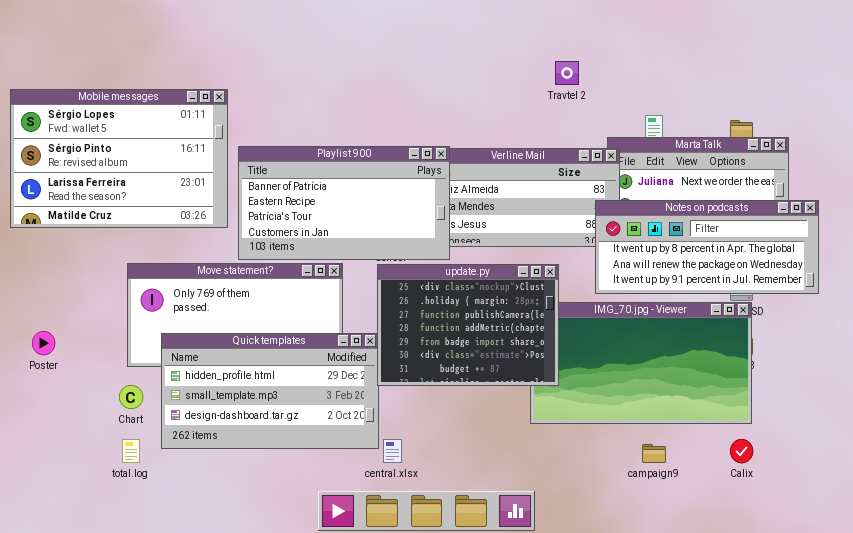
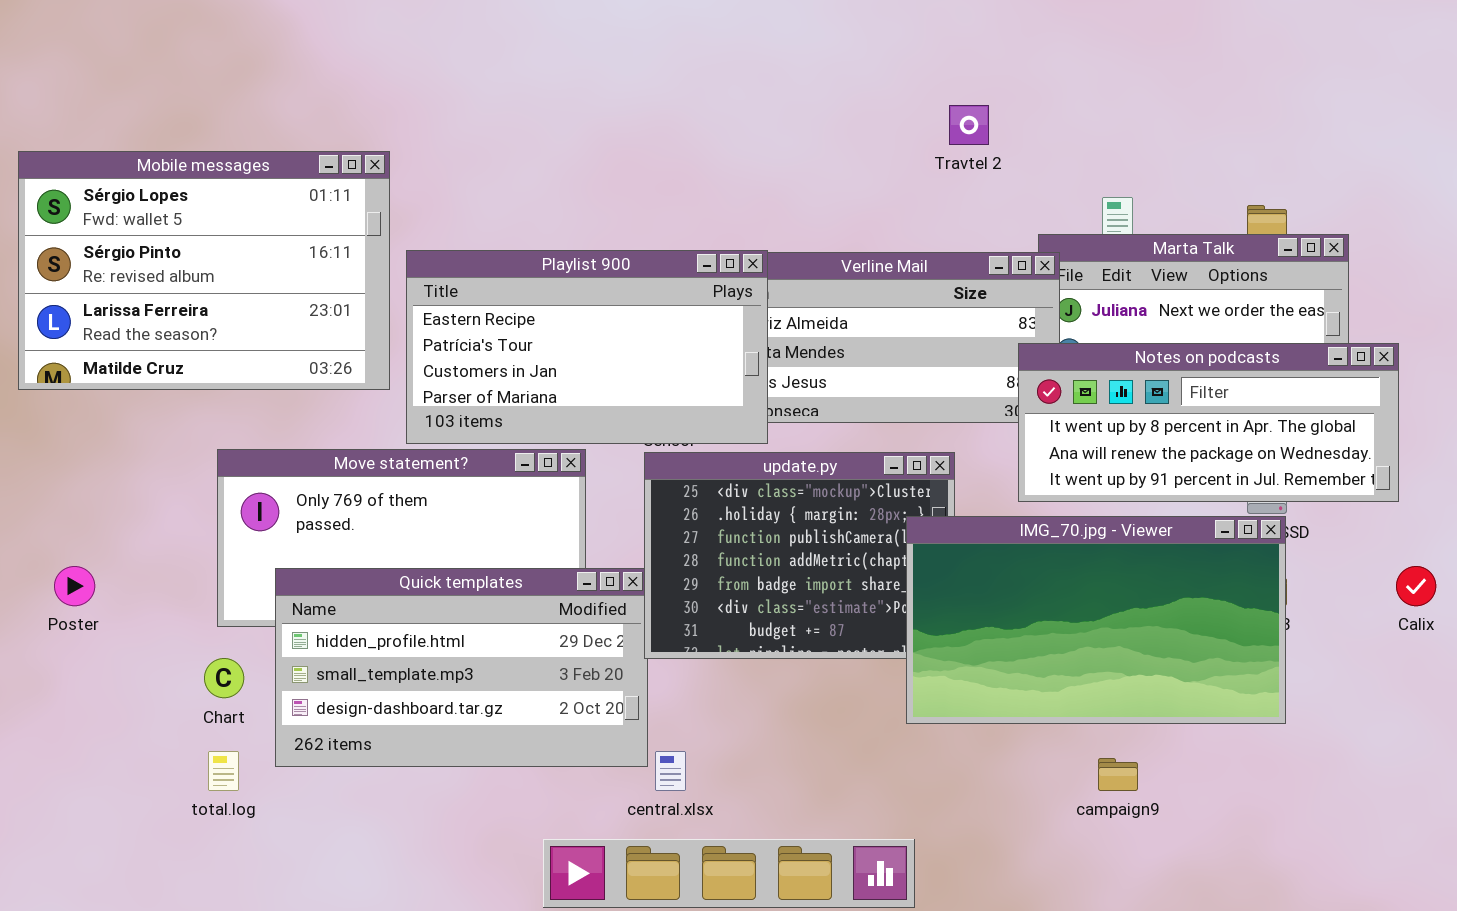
Playlist 900: [238,146,450,260] -> [406,250,768,444], scrolled down 1 row
IMG_70.jpg - Viewer: [530,302,752,424] -> [906,516,1286,724], raised
Calix: [730,439,753,463] -> [1396,566,1436,606], moved

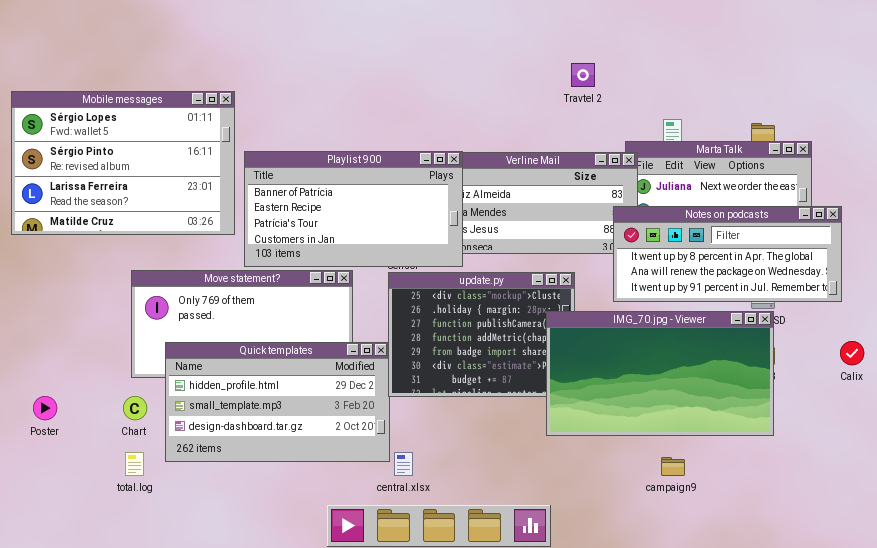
Playlist 900: [406,250,768,444] -> [244,151,463,267], scrolled up 1 row
Poster: [54,566,95,606] -> [33,396,57,420], moved

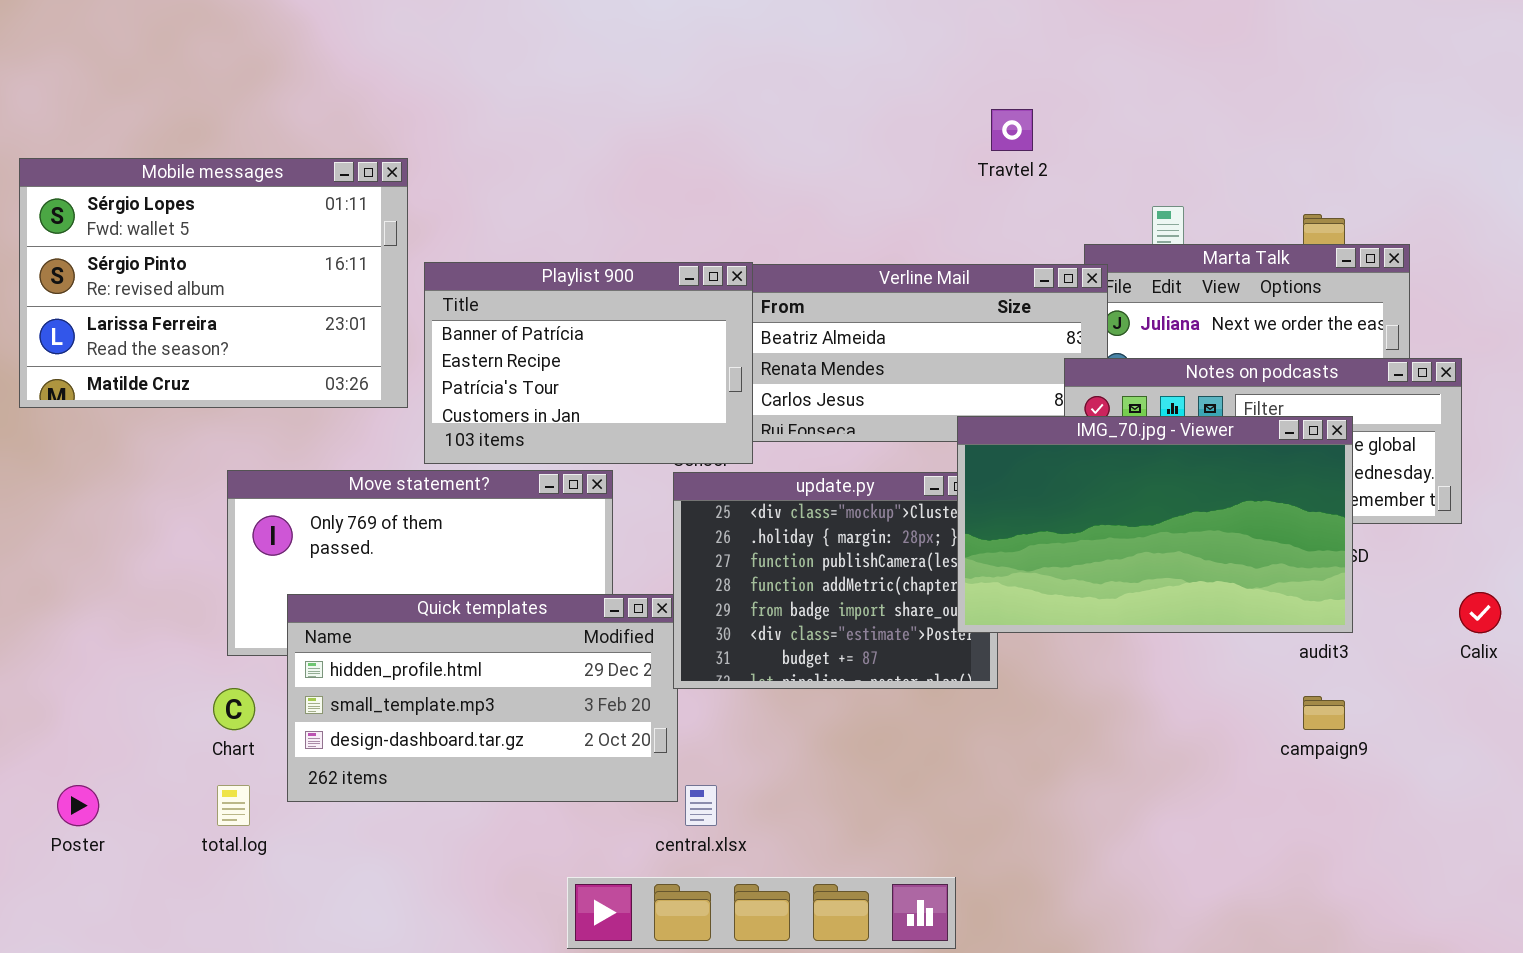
Playlist 900: [244,151,463,267] -> [424,262,753,464], resized
IMG_70.jpg - Viewer: [546,311,774,436] -> [957,416,1353,633], moved
Poster: [33,396,57,420] -> [57,785,99,826], moved
campaign9: [661,457,685,476] -> [1303,696,1345,730], moved

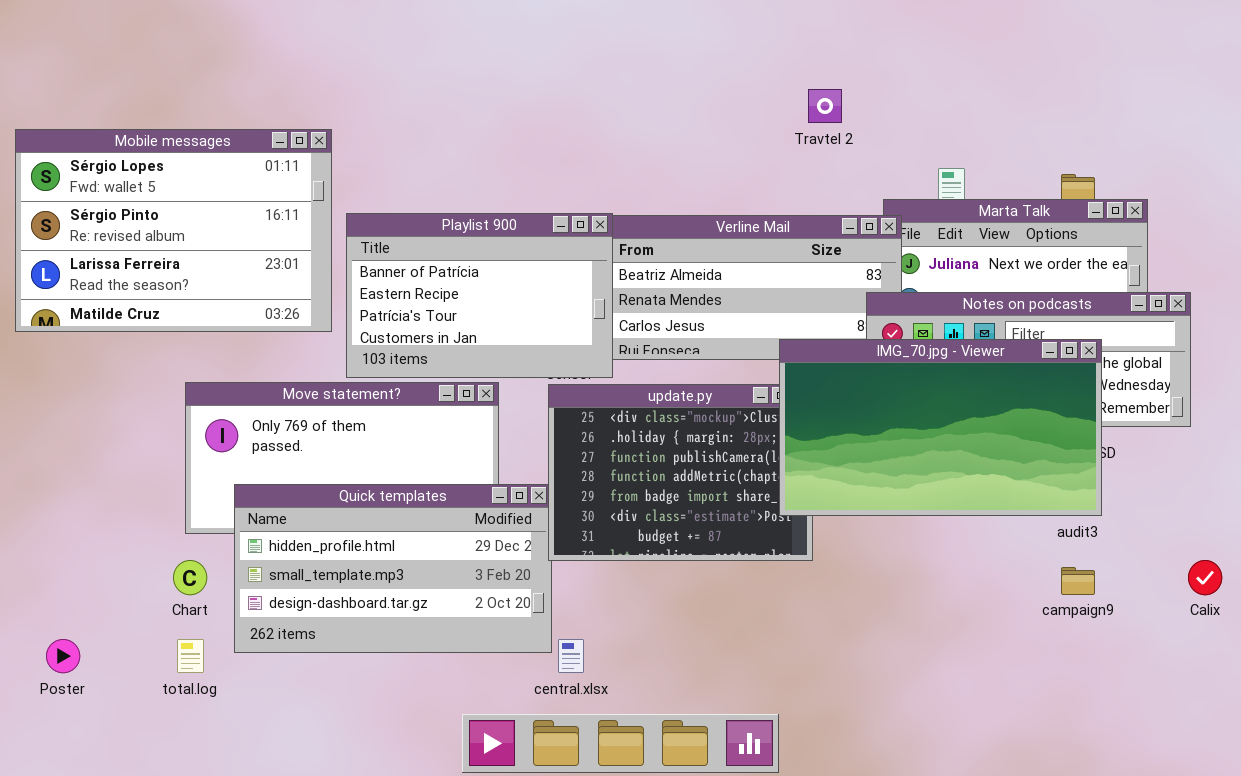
Calix: [1459,592,1501,633] -> [1188,560,1222,595], moved

